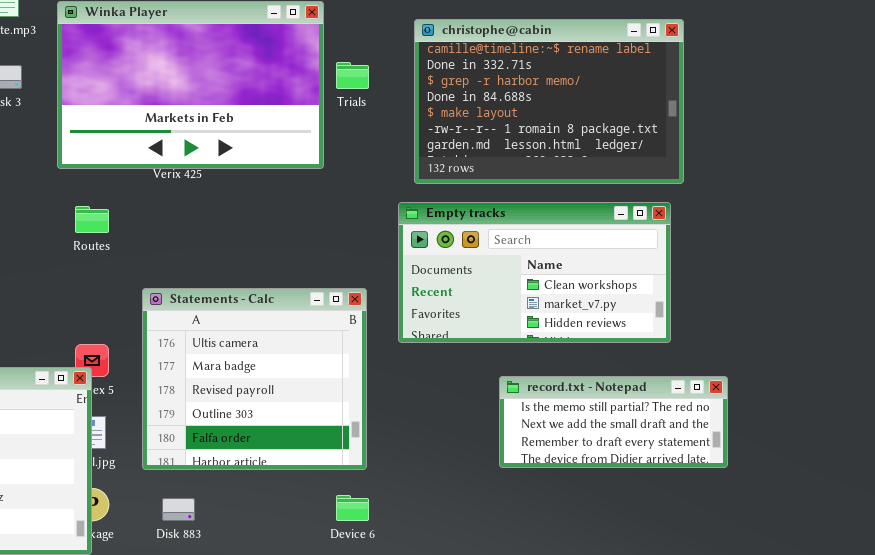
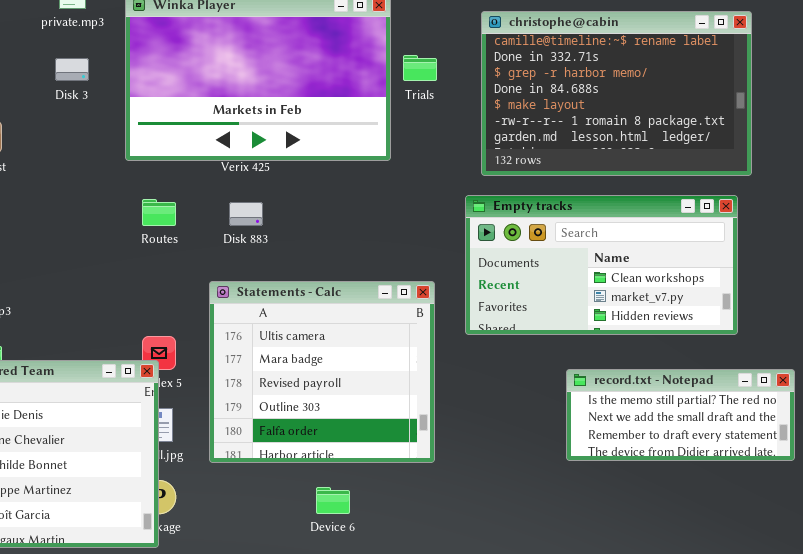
Device 6: [336,495,369,521] -> [316,487,350,514], moved
Disk 883: [162,498,195,521] -> [229,202,263,226], moved

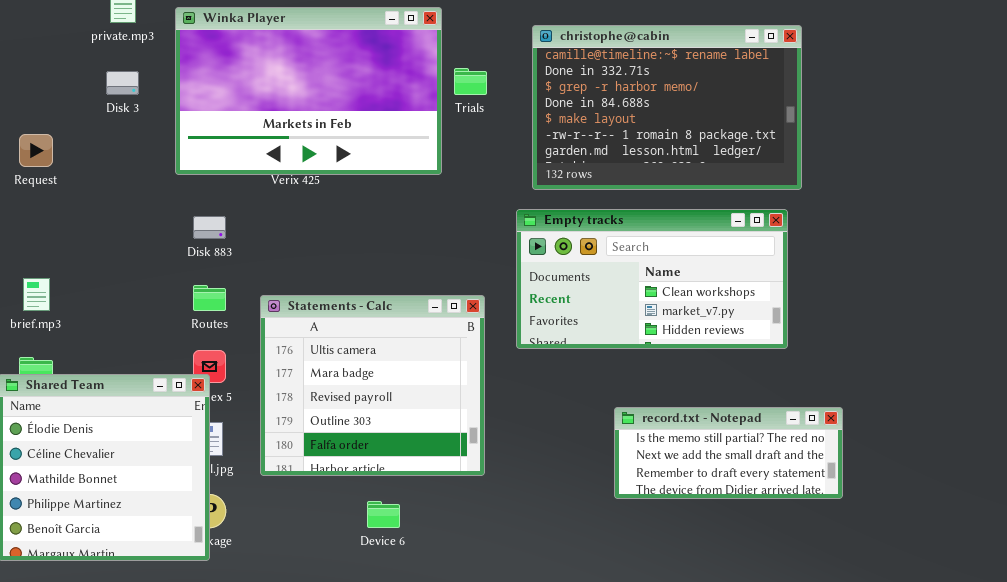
Routes: [142,199,176,226] -> [193,285,226,311], moved
Disk 883: [229,202,263,226] -> [193,216,226,239], moved
record.txt - Notepad: [566,369,795,461] -> [614,407,843,499], moved

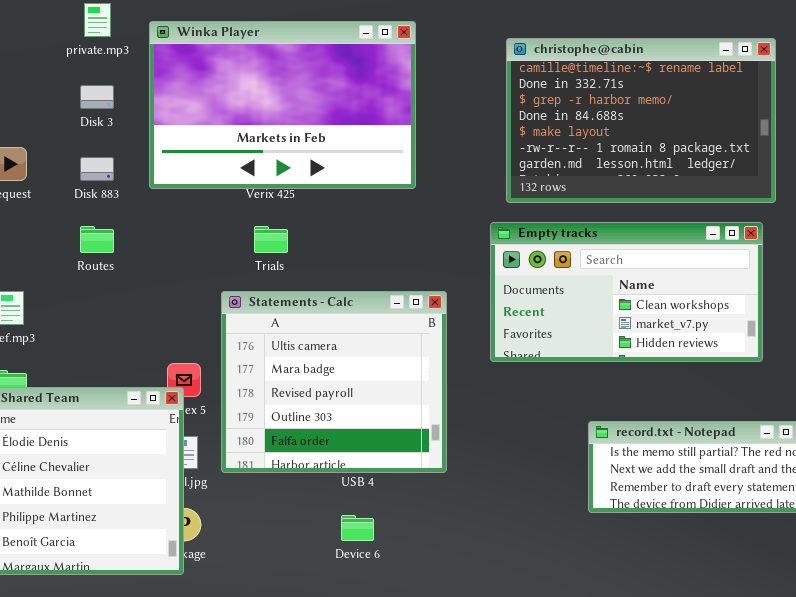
Trials: [454,68,487,95] -> [254,226,288,253], moved
Disk 883: [193,216,226,239] -> [80,157,114,181], moved
Routes: [193,285,226,311] -> [80,226,114,253], moved
Statements - Calc: [260,295,485,476] -> [221,291,447,473], moved

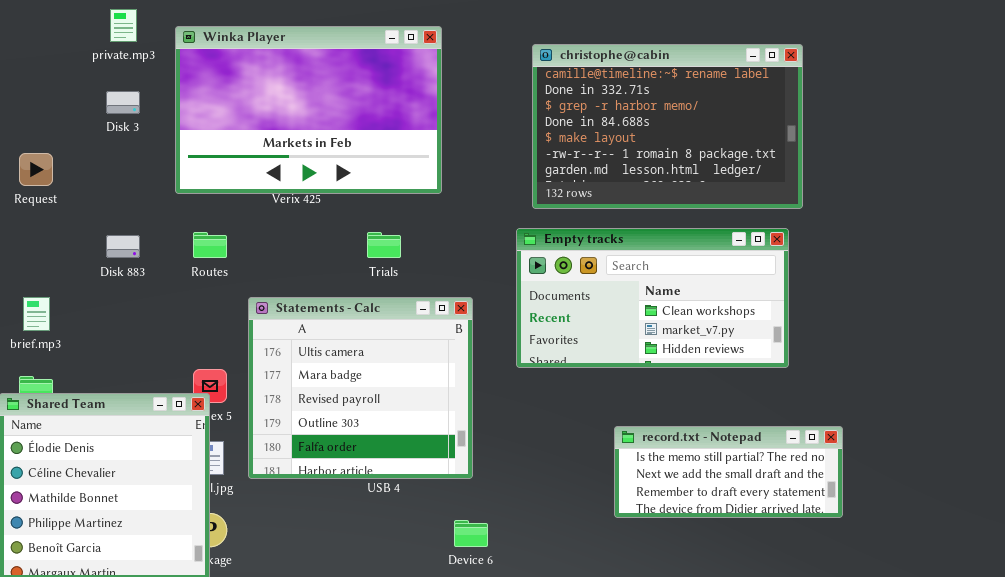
Disk 883: [80,157,114,181] -> [106,235,140,258], moved
Routes: [80,226,114,253] -> [193,232,227,258], moved
Trials: [254,226,288,253] -> [367,232,401,258], moved
Device 6: [341,515,374,541] -> [454,520,488,547], moved

